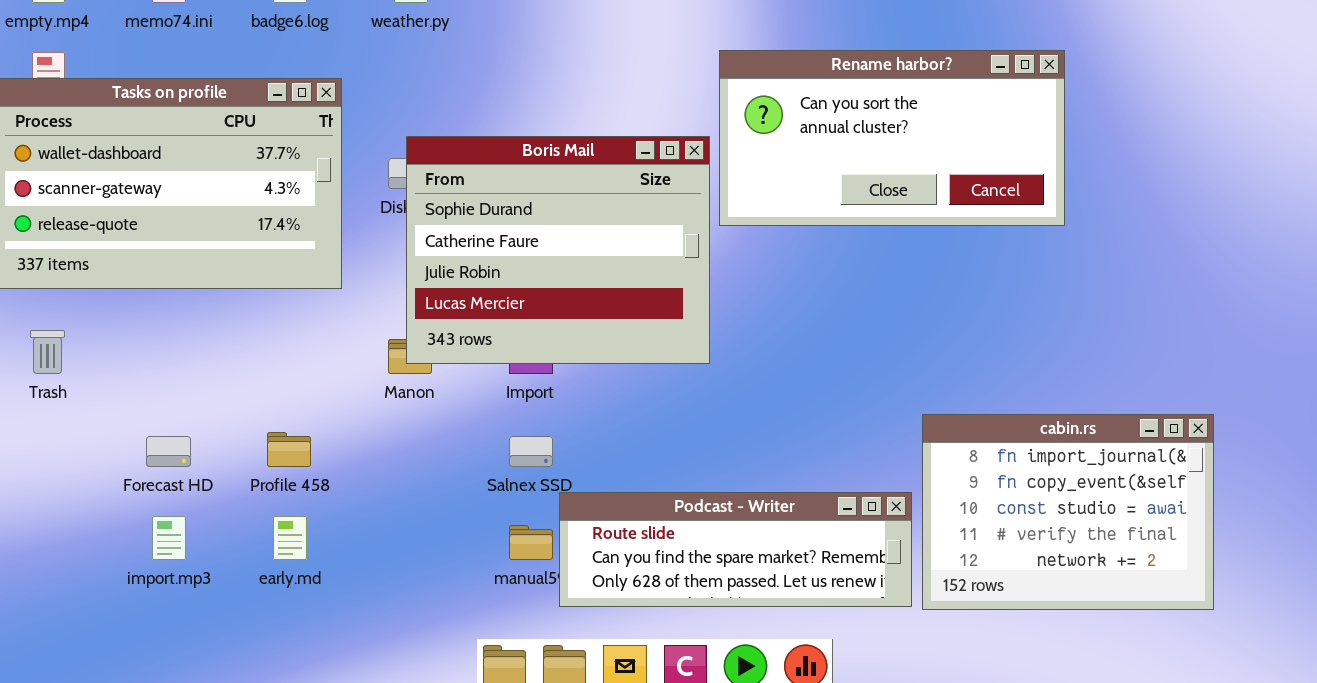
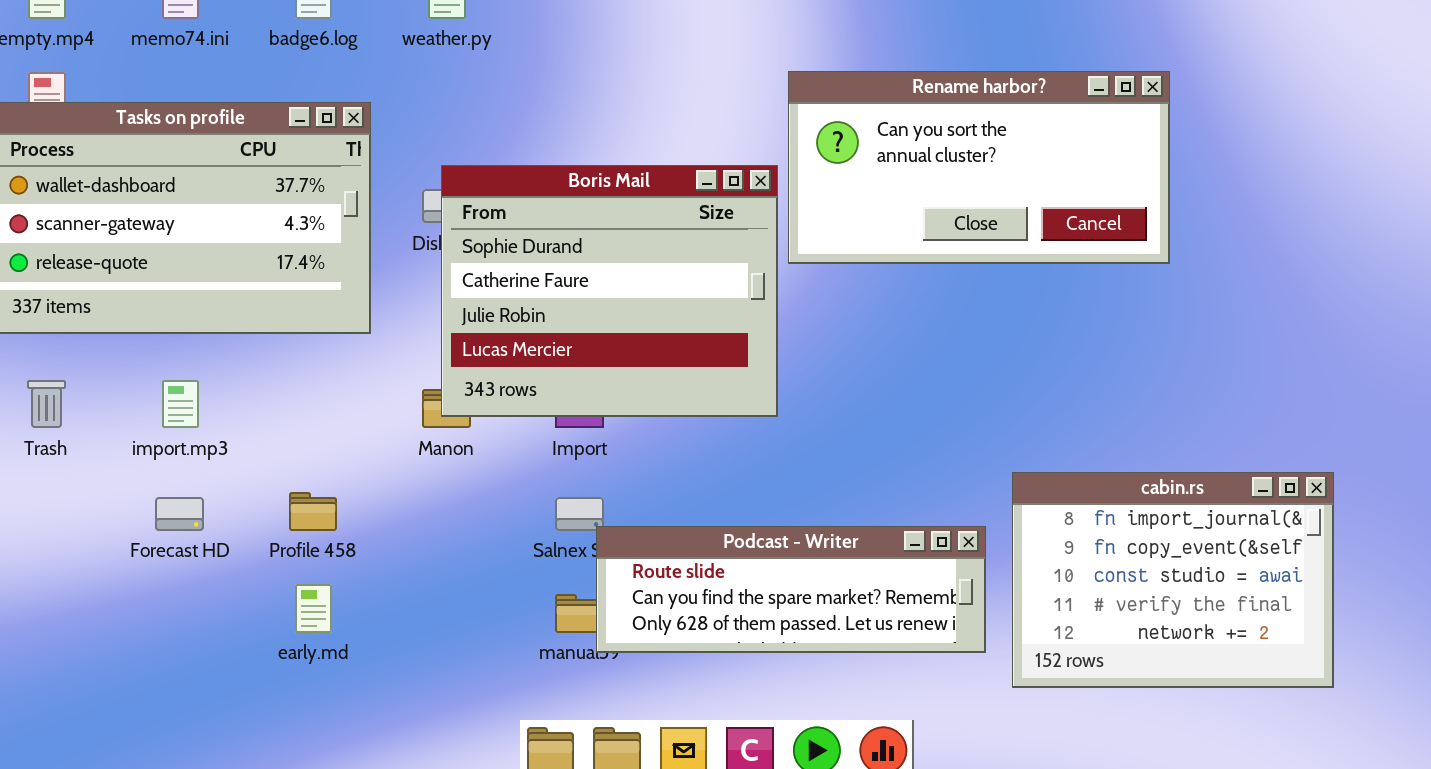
Podcast - Writer: [559,492,912,607] -> [596,526,986,653], moved
import.mp3: [152,516,186,560] -> [162,380,199,428], moved

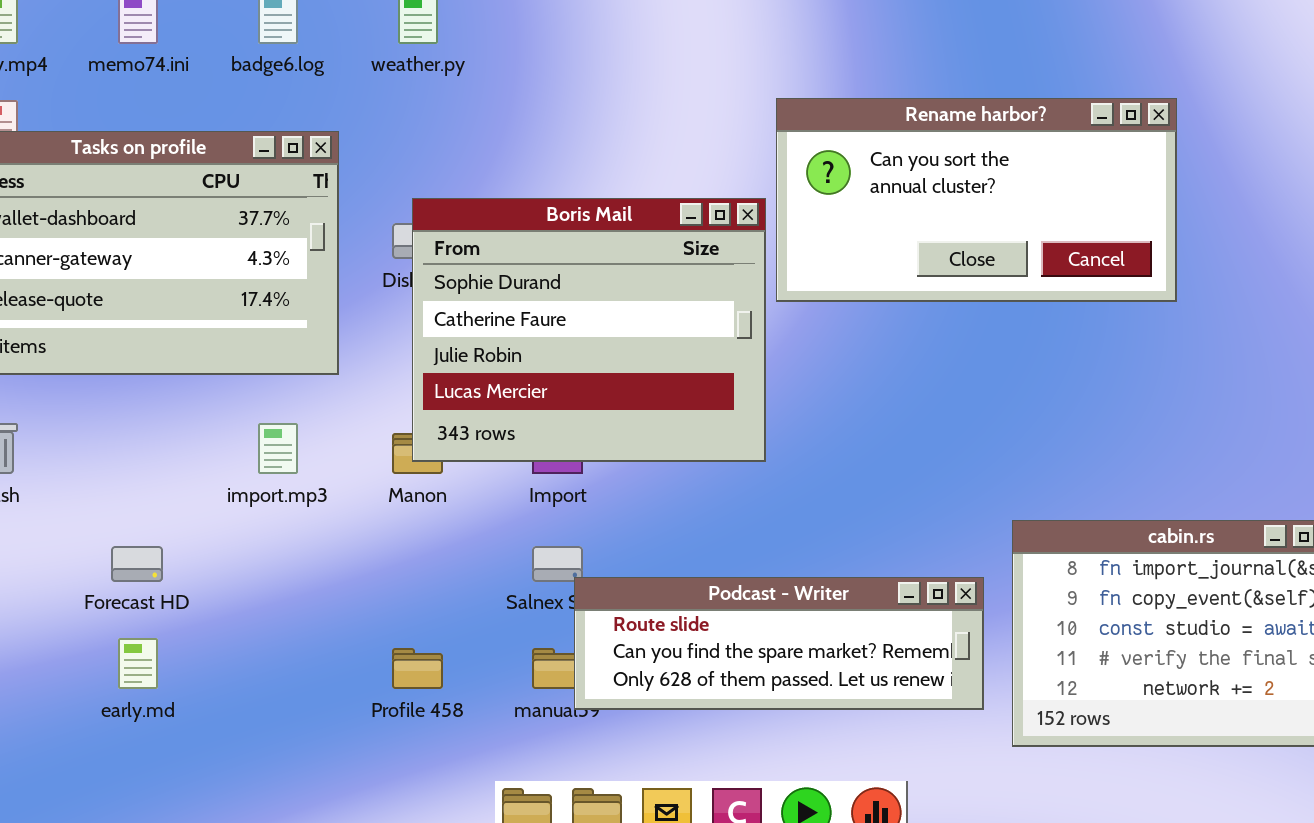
import.mp3: [162,380,199,428] -> [258,423,298,474], moved
Profile 458: [289,492,337,531] -> [392,648,443,689], moved
early.md: [295,584,332,633] -> [118,638,158,689], moved

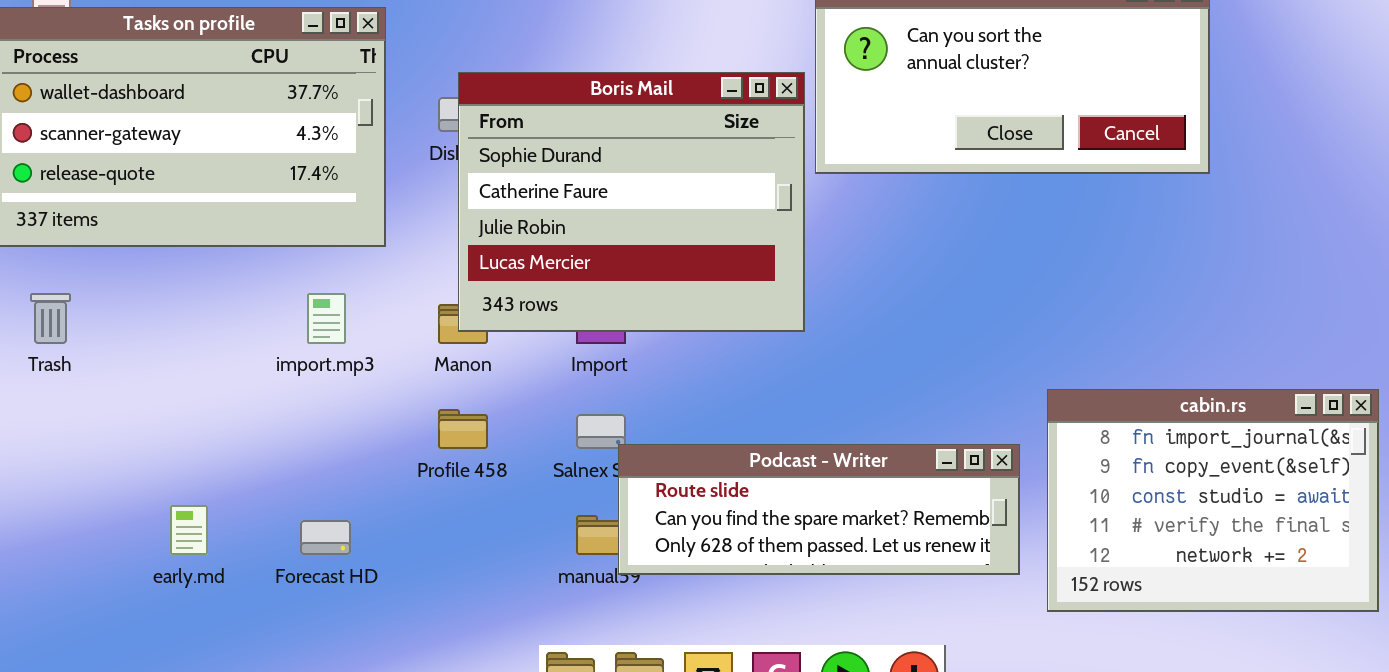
Forecast HD: [111,546,163,582] -> [300,520,351,555], moved
Profile 458: [392,648,443,689] -> [438,409,488,449], moved

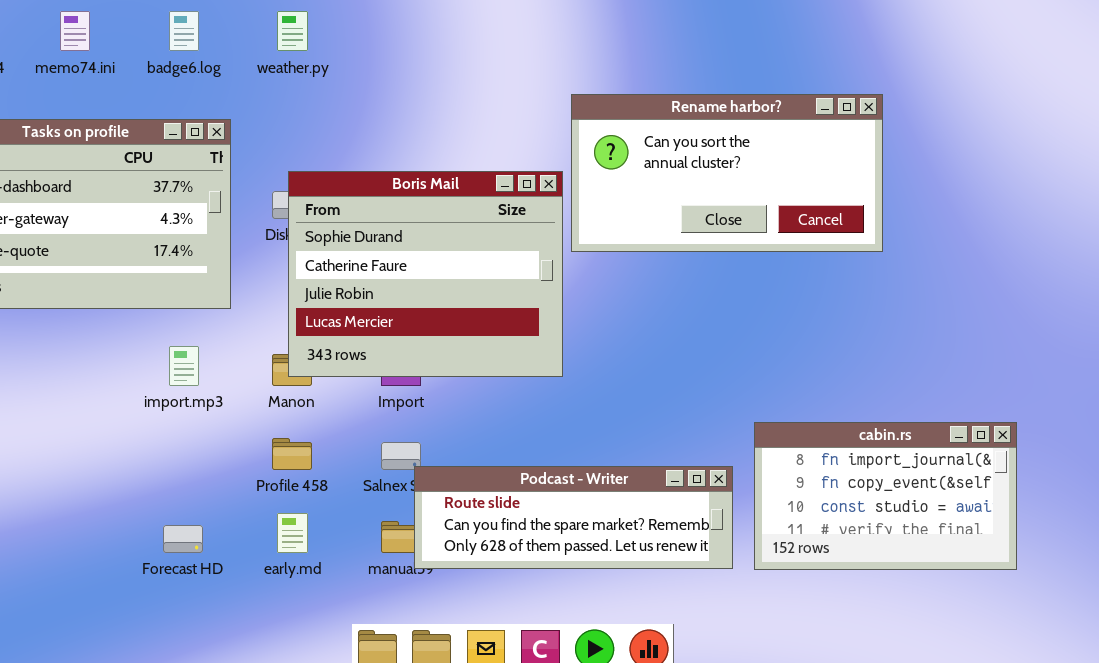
cabin.rs: [1047,389,1379,612] -> [754,422,1017,570], resized
early.md: [170,505,208,555] -> [277,513,308,553], moved

